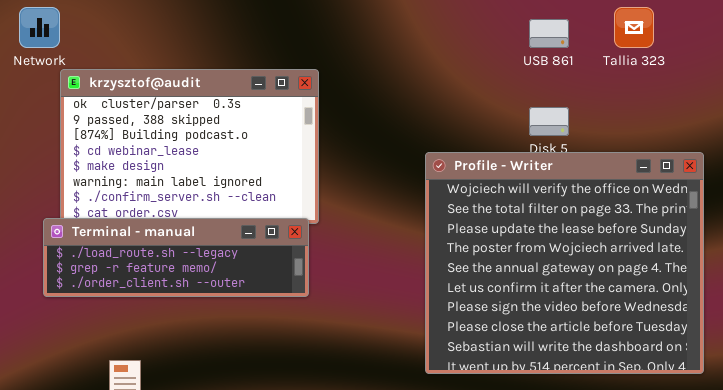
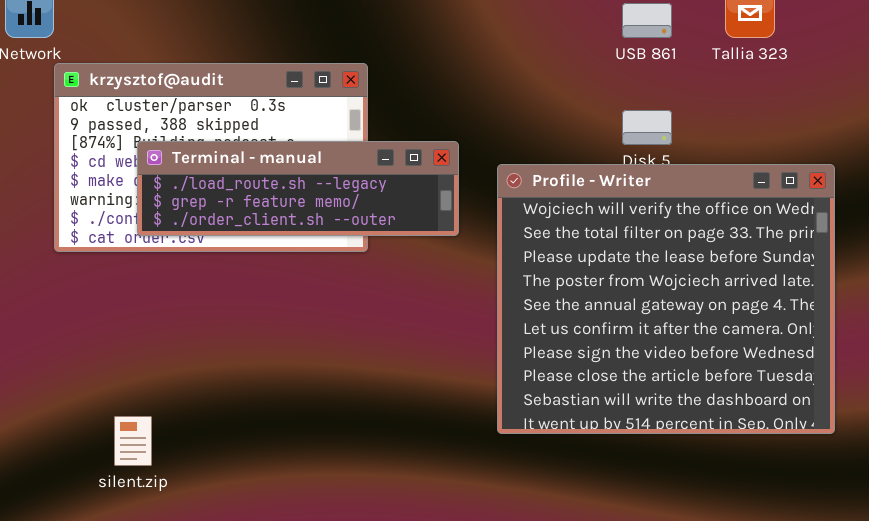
Terminal - manual: [43,218,309,297] -> [137,141,459,236], moved

